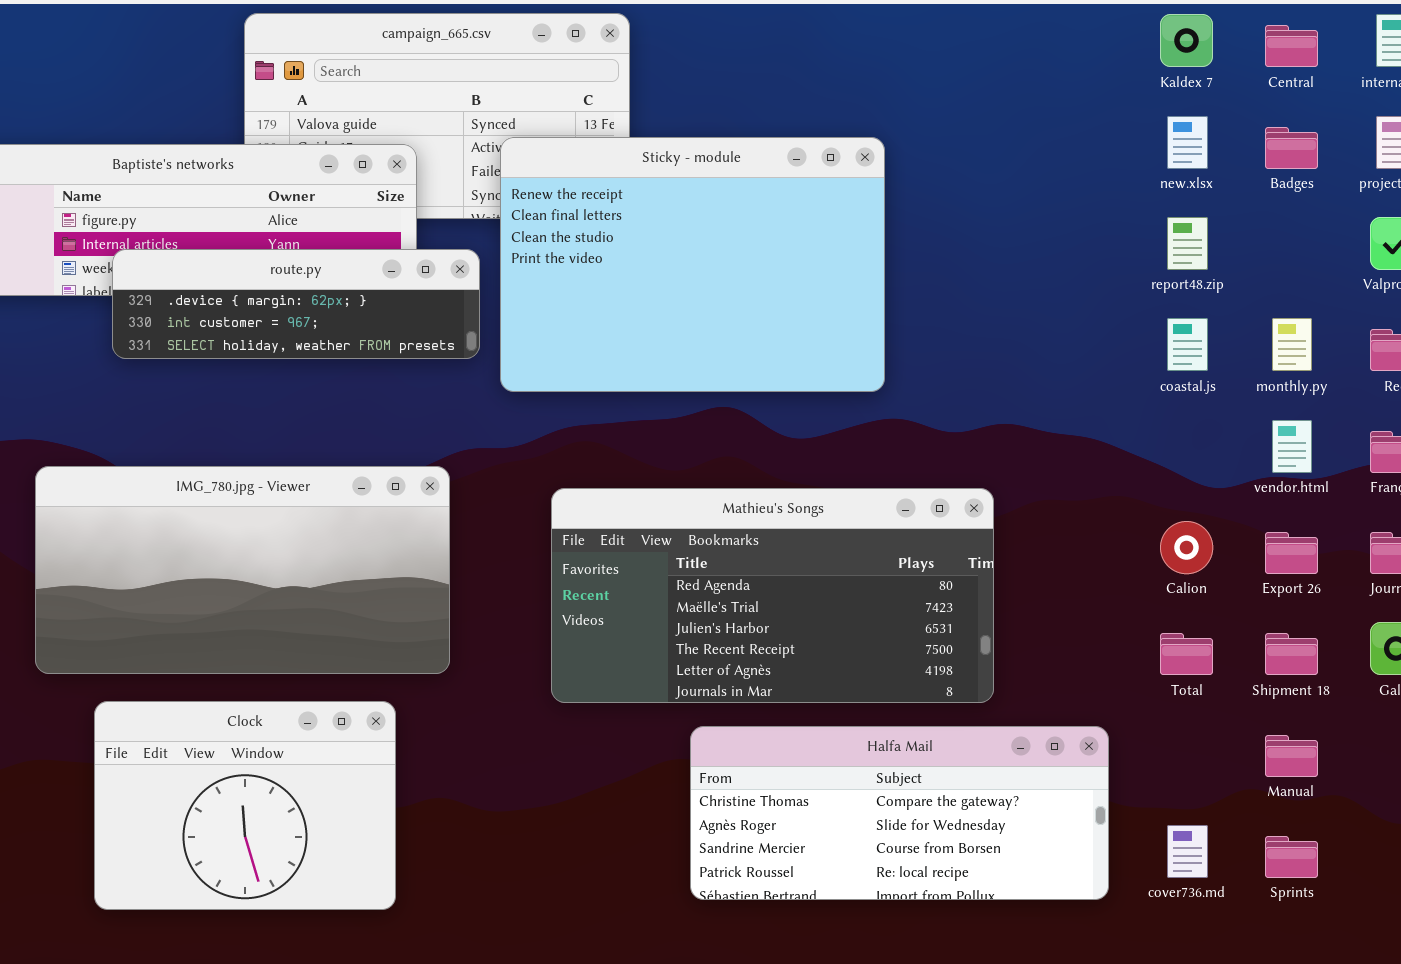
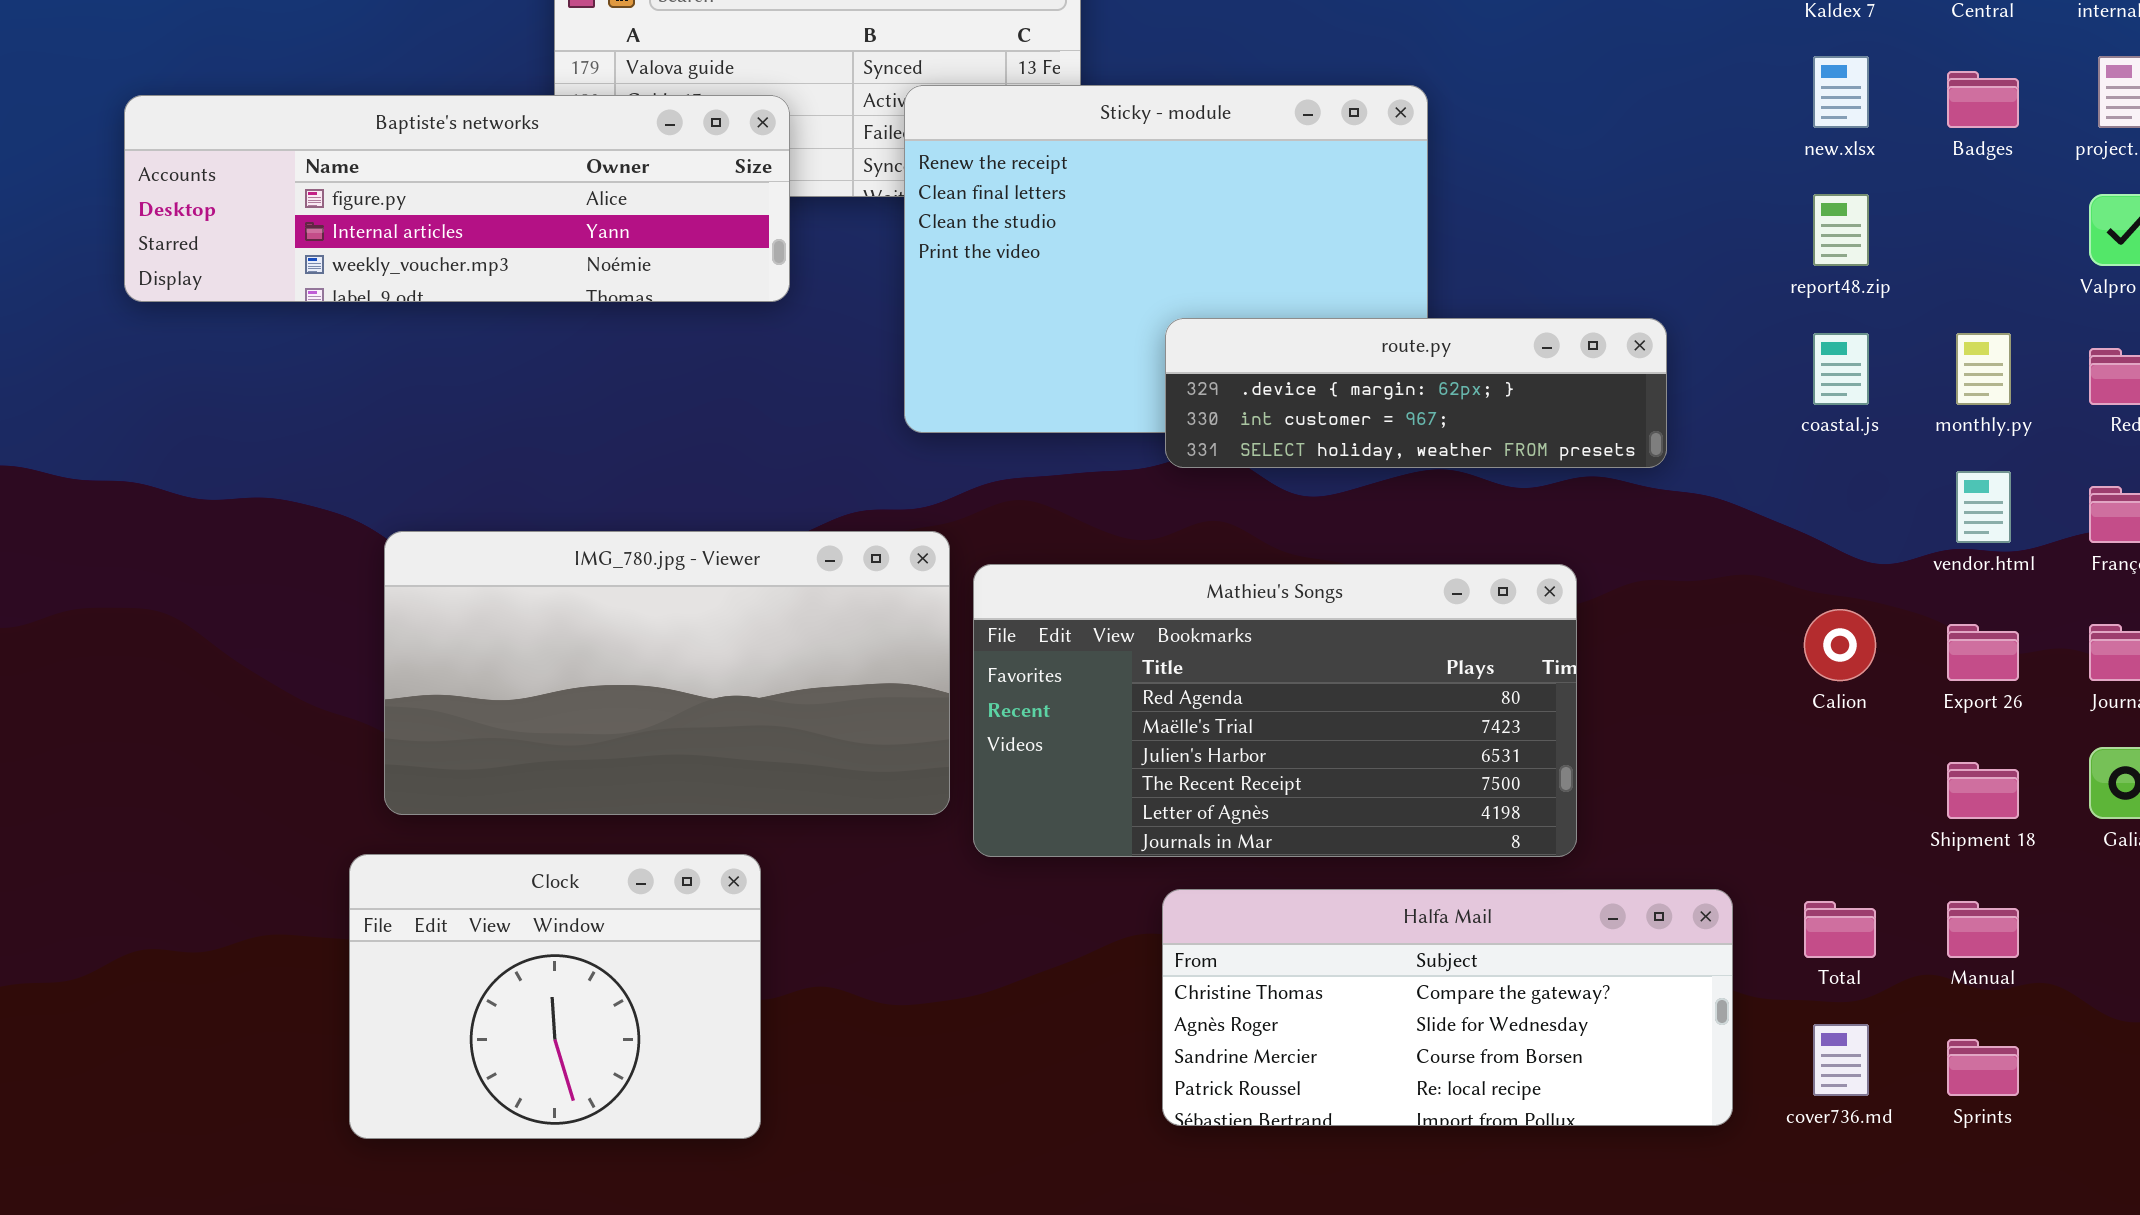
route.py: [112,249,480,359] -> [1165,318,1667,468], moved
IMG_780.jpg - Viewer: [35,466,450,674] -> [384,531,950,815], moved
Total: [1160,633,1213,675] -> [1804,901,1876,958], moved

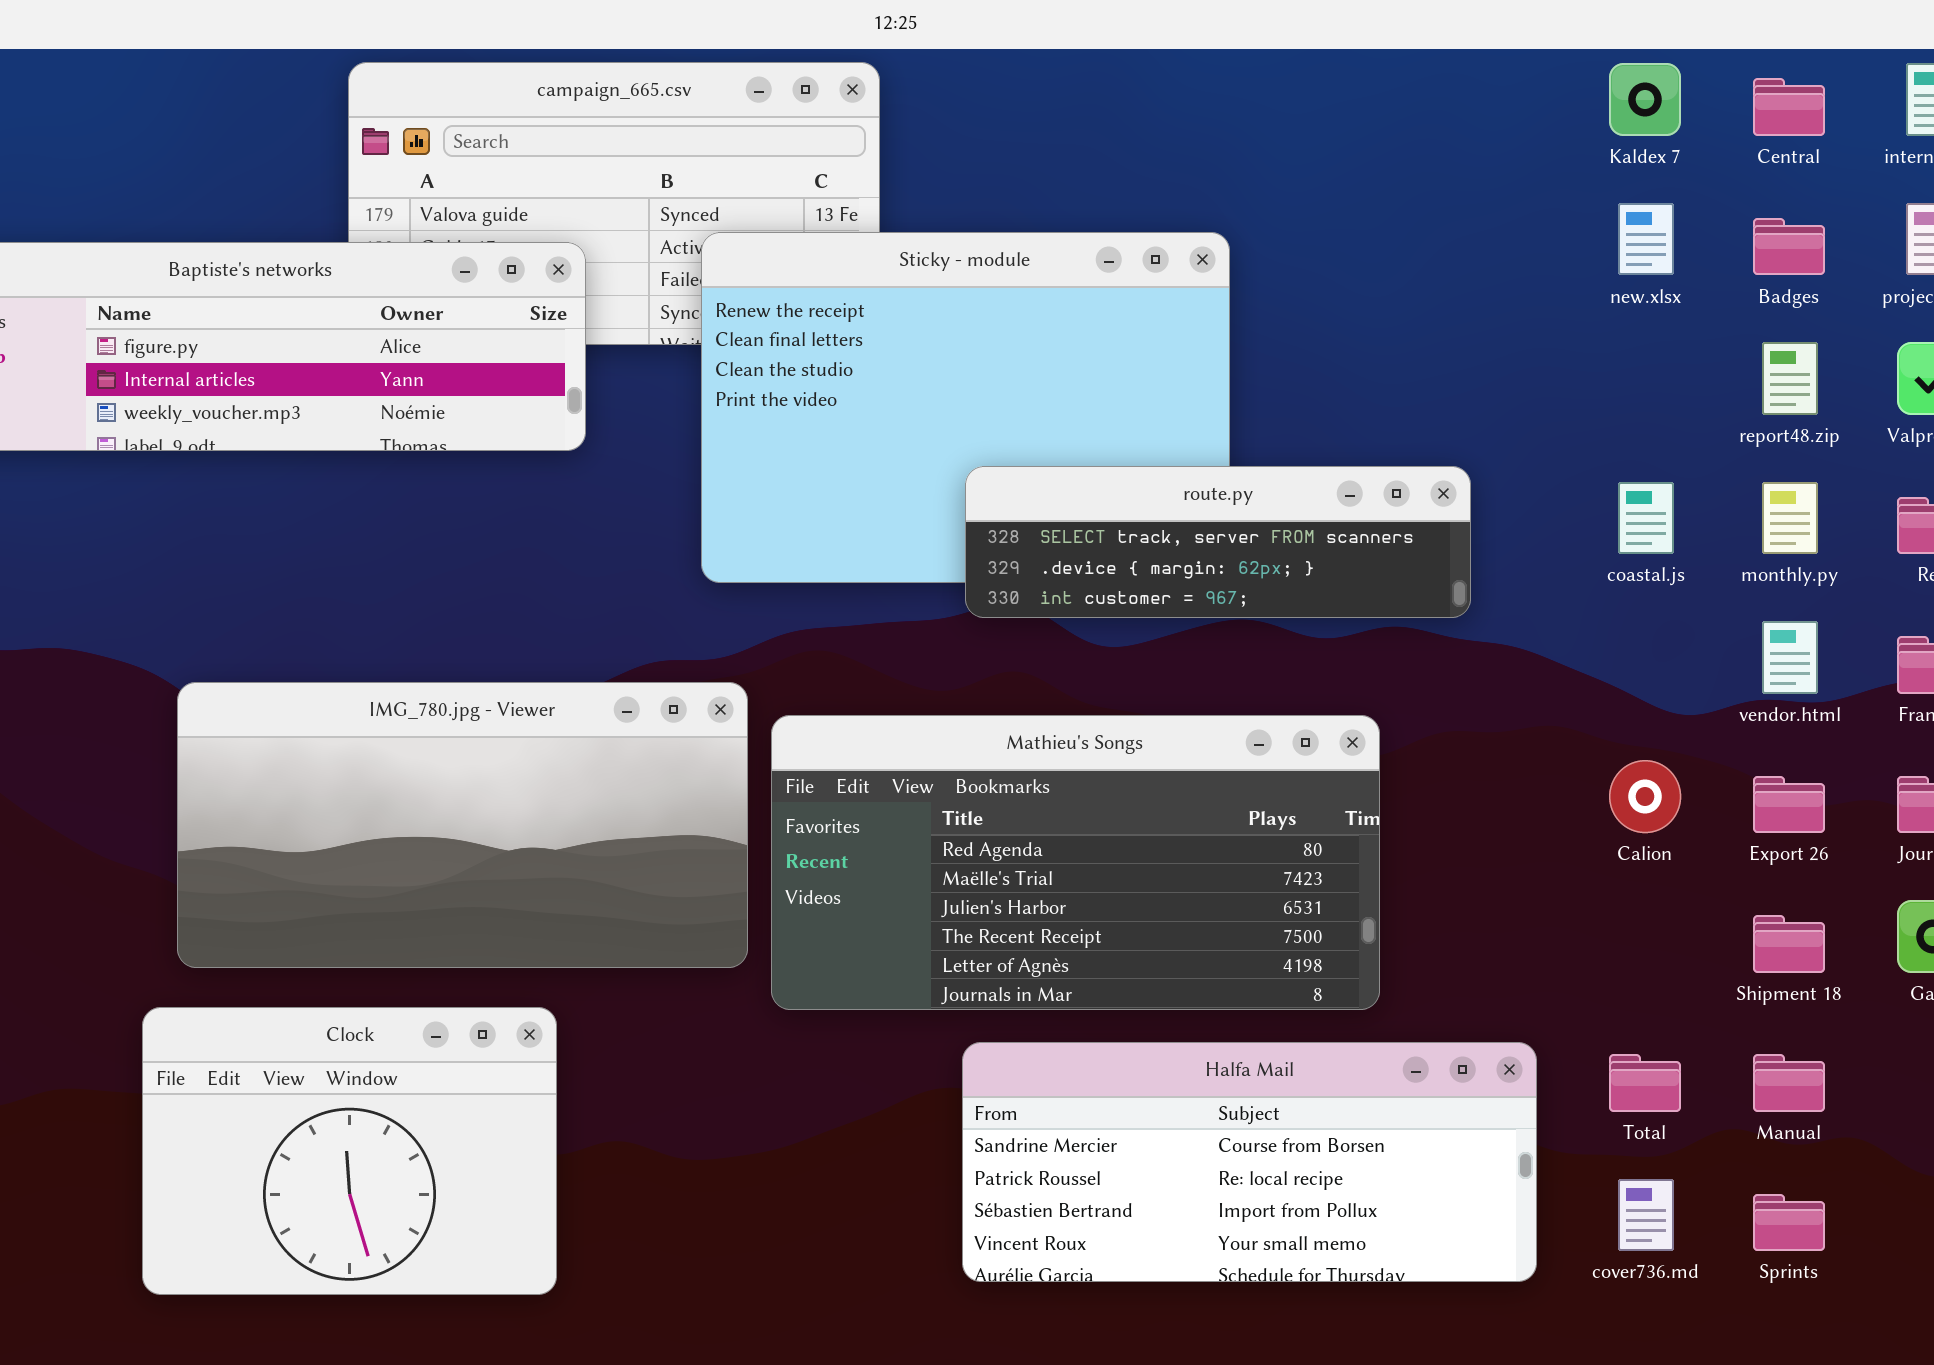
report48.zip: [1813,194,1869,266] -> [1762,342,1818,415], moved
route.py: [1165,318,1667,468] -> [965,466,1471,618], scrolled up 1 row
Halfa Mail: [1162,889,1733,1126] -> [962,1042,1537,1282], scrolled down 2 rows

